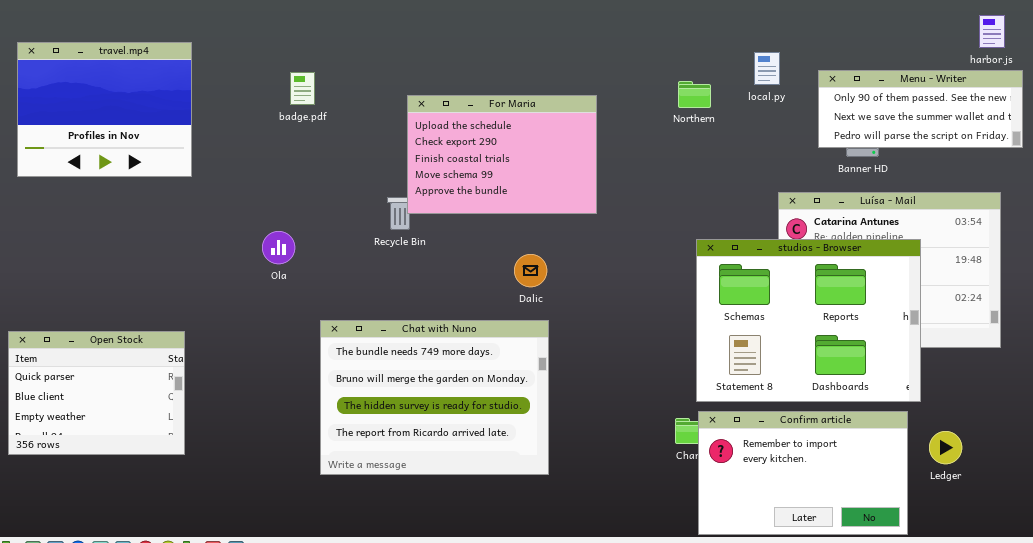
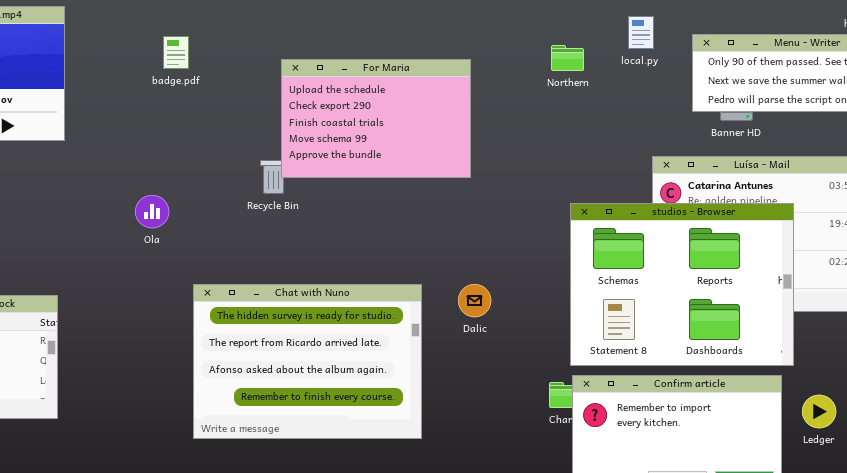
Dalic: [514,254,547,287] -> [458,284,491,317], moved
Chat with Nuno: [320,320,549,475] -> [193,284,422,439], scrolled down 2 rows

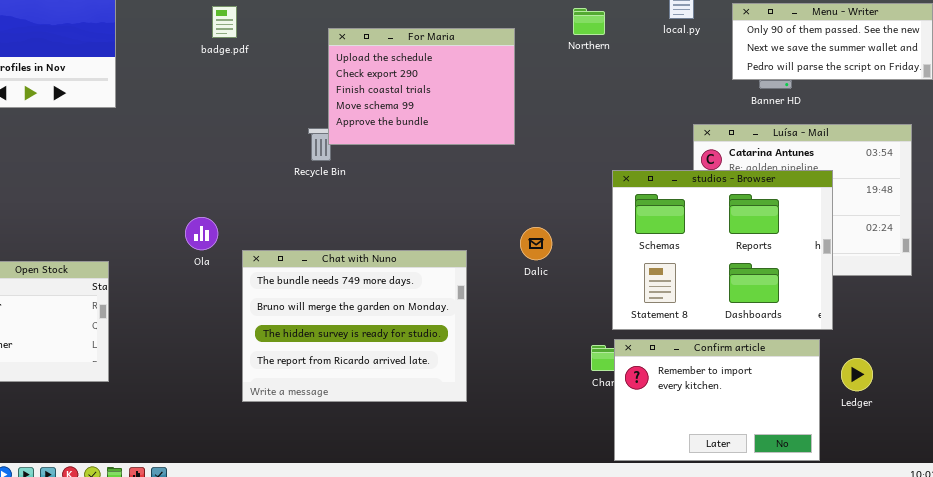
Northern: [551,45,584,71] -> [573,8,605,35], moved
Ola: [135,195,169,228] -> [185,217,218,250], moved
Chat with Nuno: [193,284,422,439] -> [242,250,467,402], scrolled up 2 rows
Dalic: [458,284,491,317] -> [520,227,552,260], moved

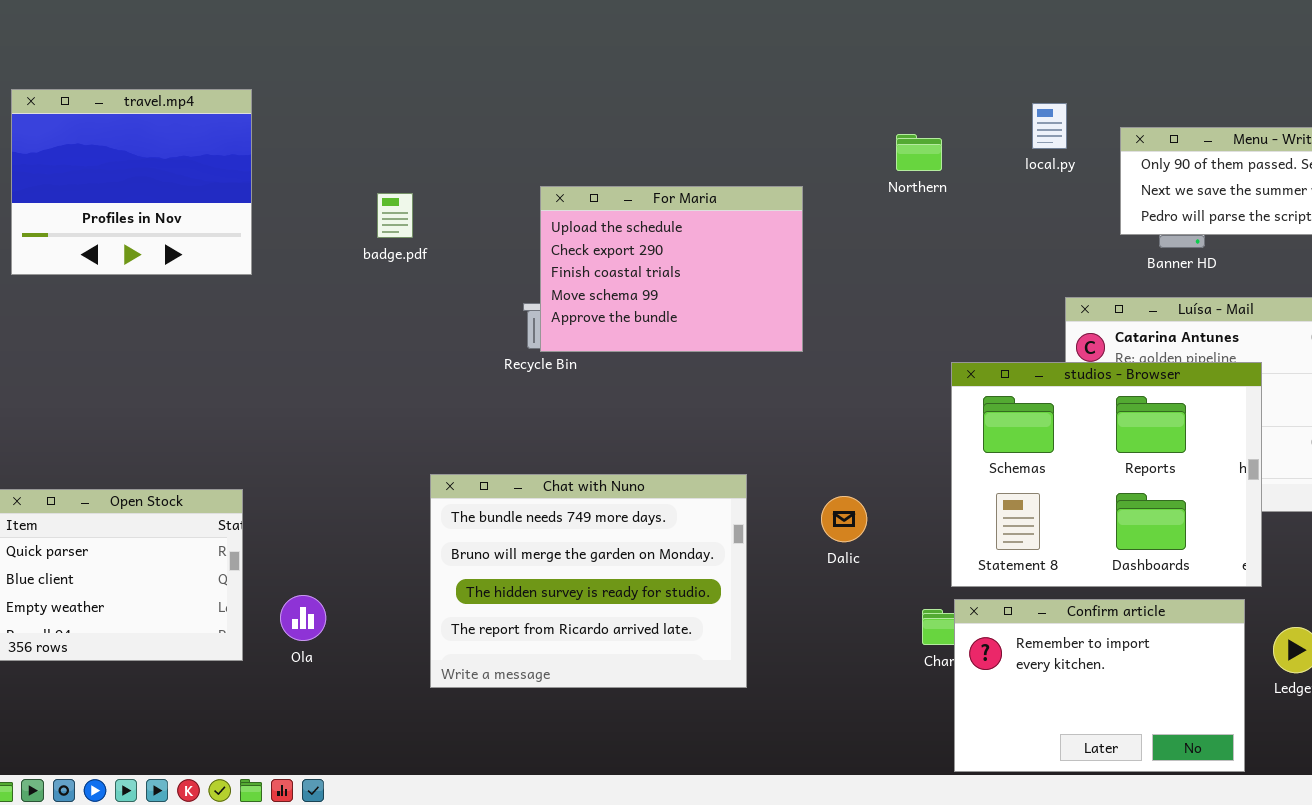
badge.pdf: [212,6,237,38] -> [377,193,413,238], moved
For Maria: [328,28,515,145] -> [540,186,803,352], moved
Ola: [185,217,218,250] -> [280,595,326,641], moved
Dalic: [520,227,552,260] -> [821,496,867,542], moved

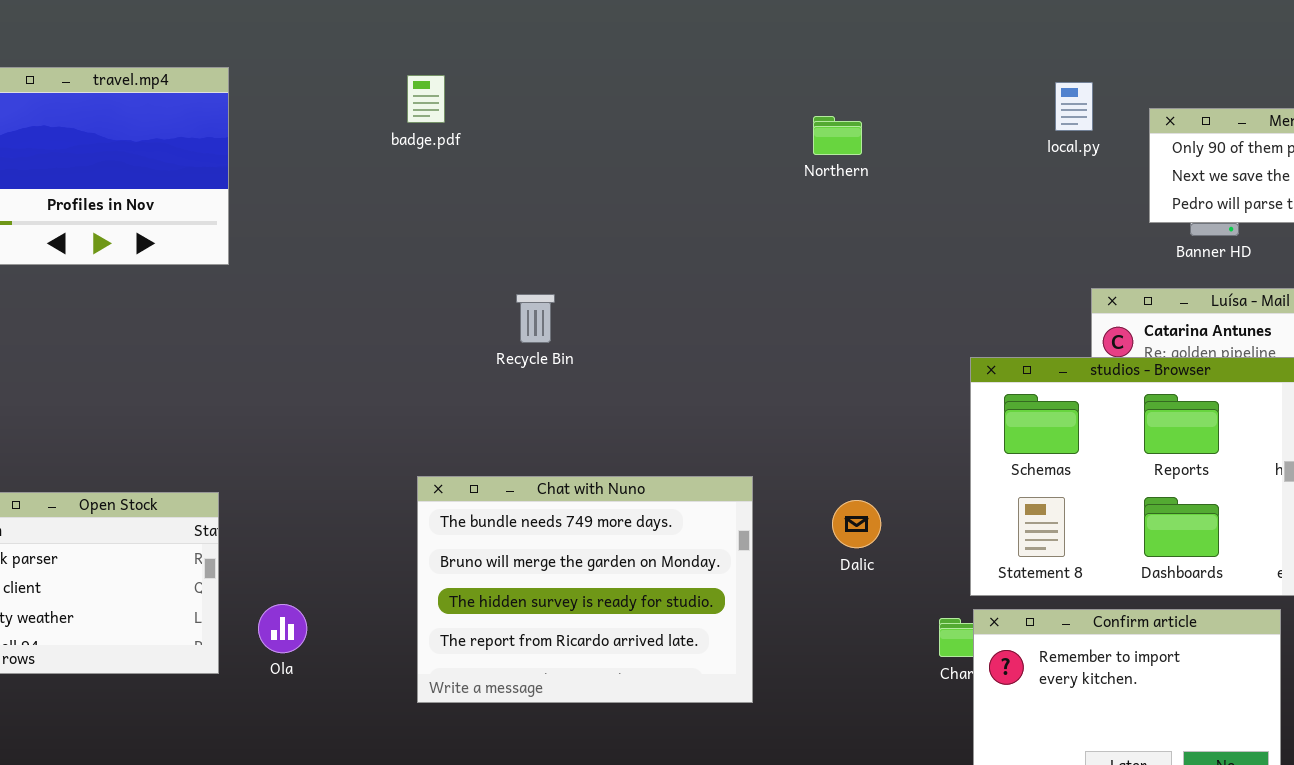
Northern: [896,134,942,171] -> [813,116,862,155], moved
For Maria: [540,186,803,352] -> none, closed
badge.pdf: [377,193,413,238] -> [407,75,445,123], moved

